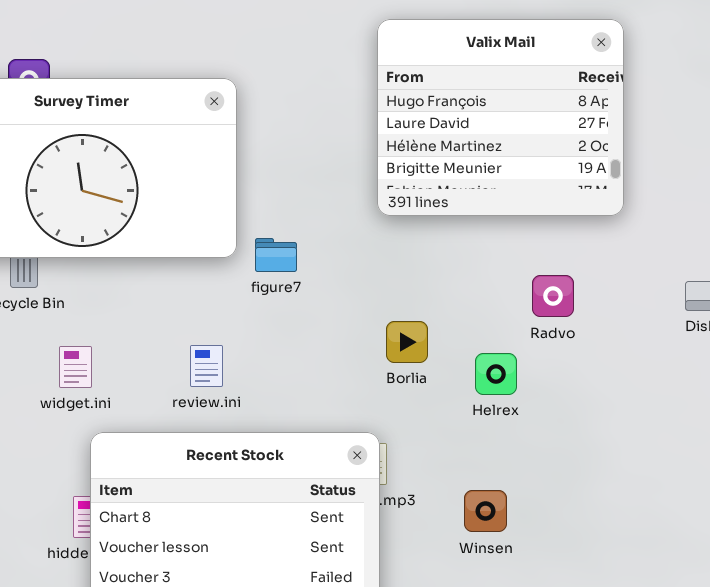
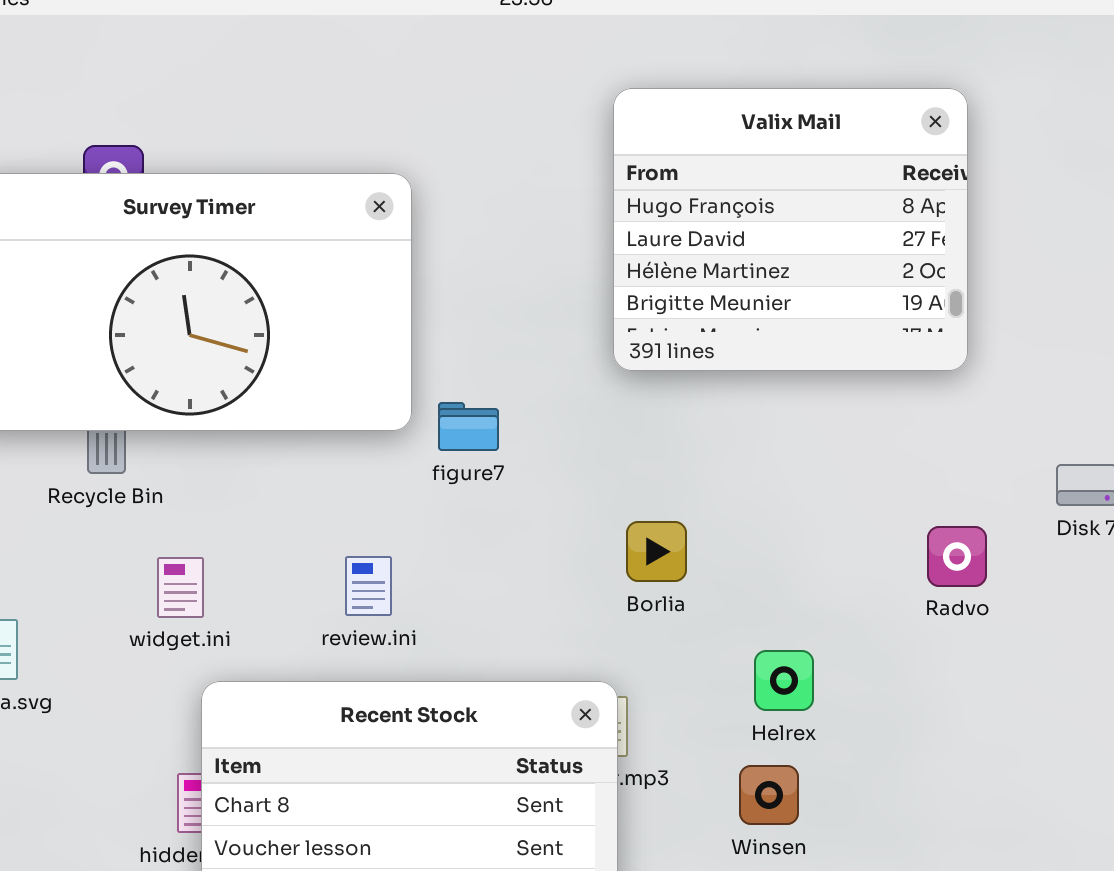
Radvo: [532,275,574,317] -> [927,526,987,587], moved
Helrex: [475,353,517,395] -> [754,650,814,711], moved

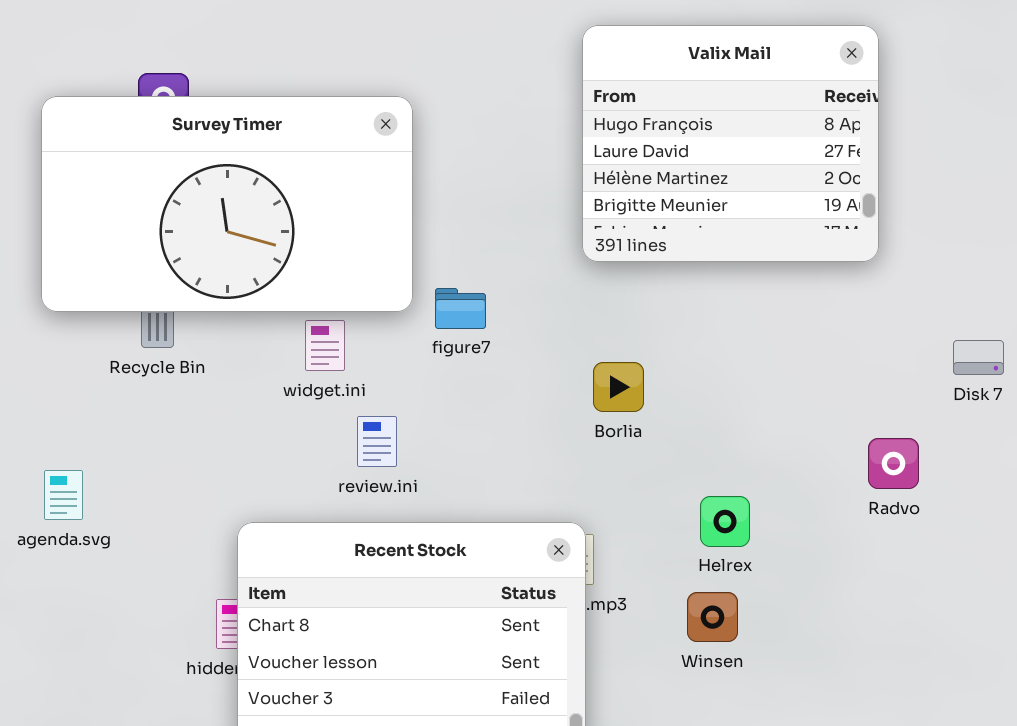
Borlia: [626,521,687,582] -> [593,362,644,412], moved
Radvo: [927,526,987,587] -> [868,438,919,489], moved
widget.ini: [157,557,204,618] -> [305,320,345,371], moved

